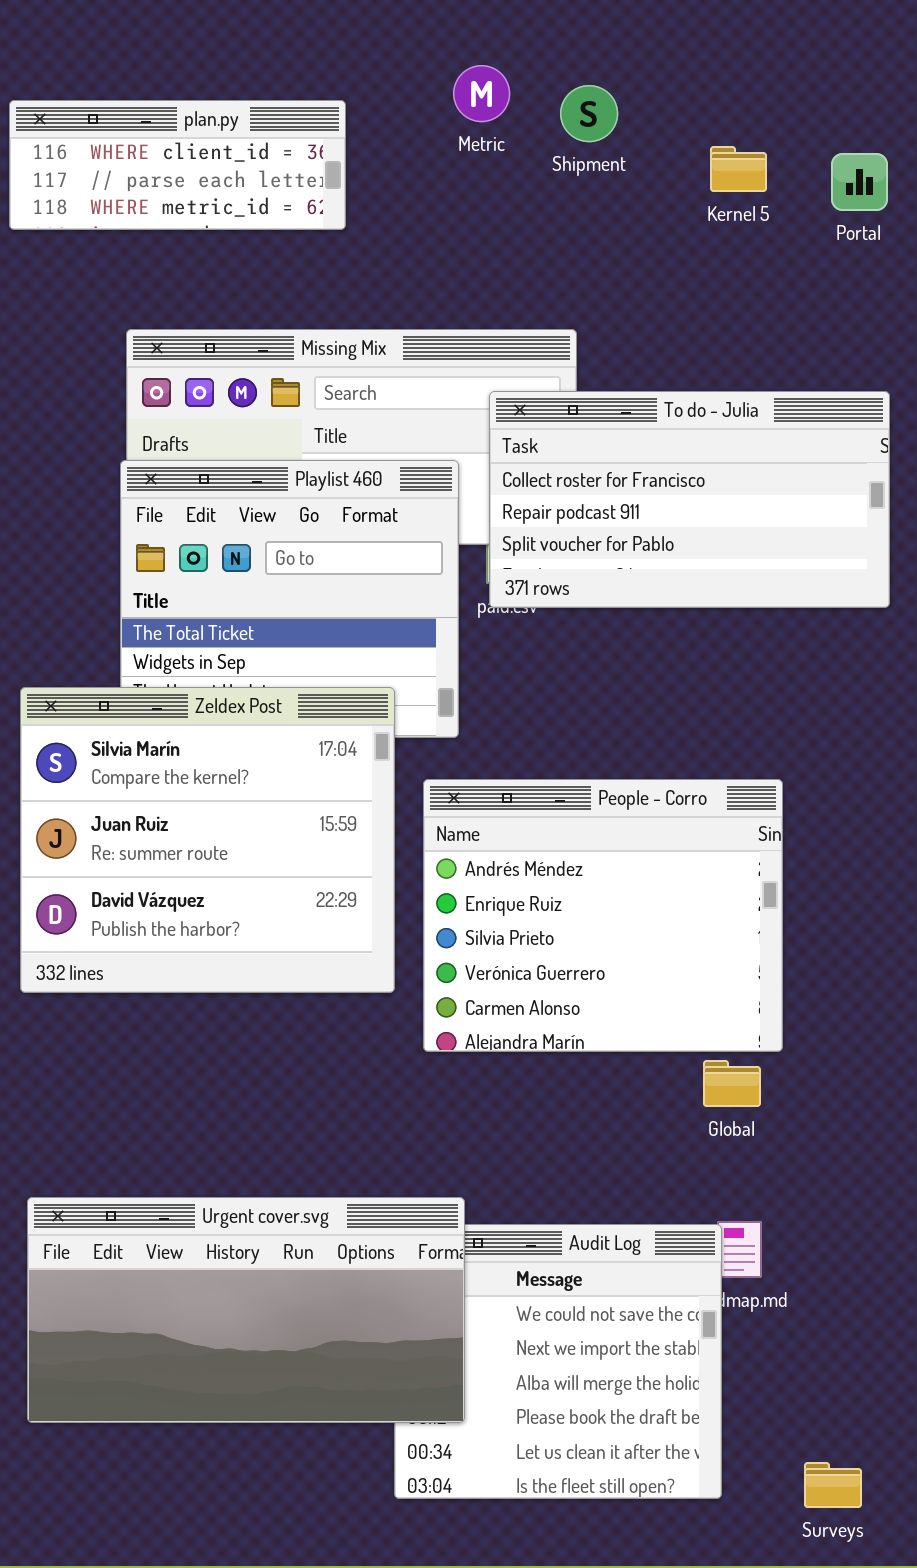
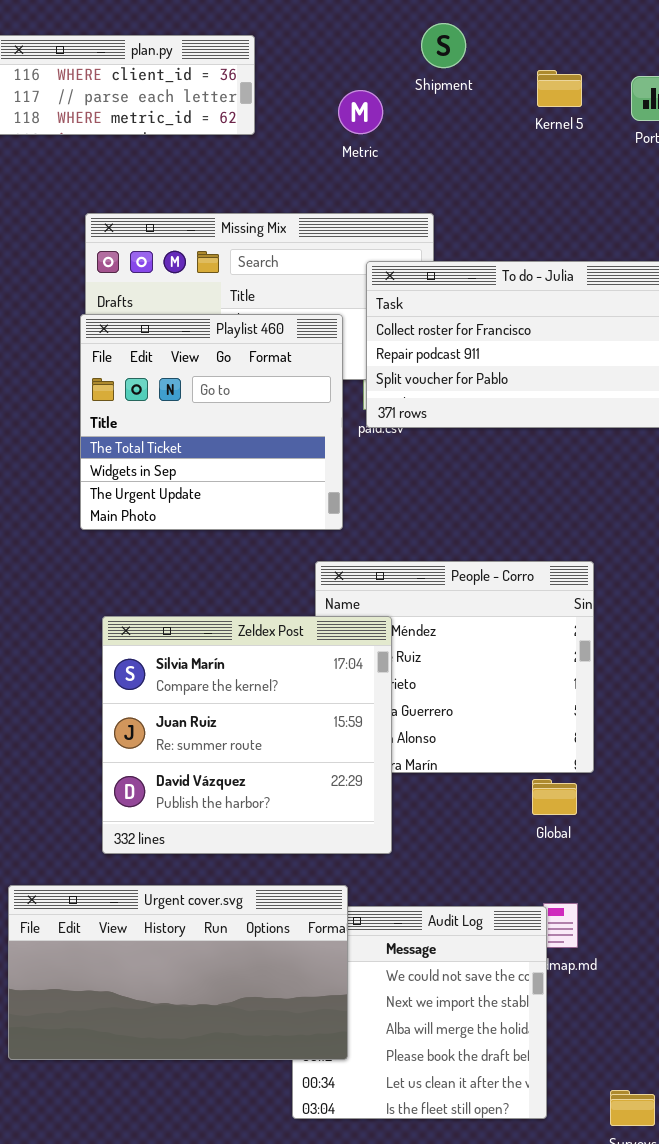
Metric: [453,65,510,122] -> [338,90,383,134], moved
Zeldex Post: [20,687,395,993] -> [102,616,392,854], moved

